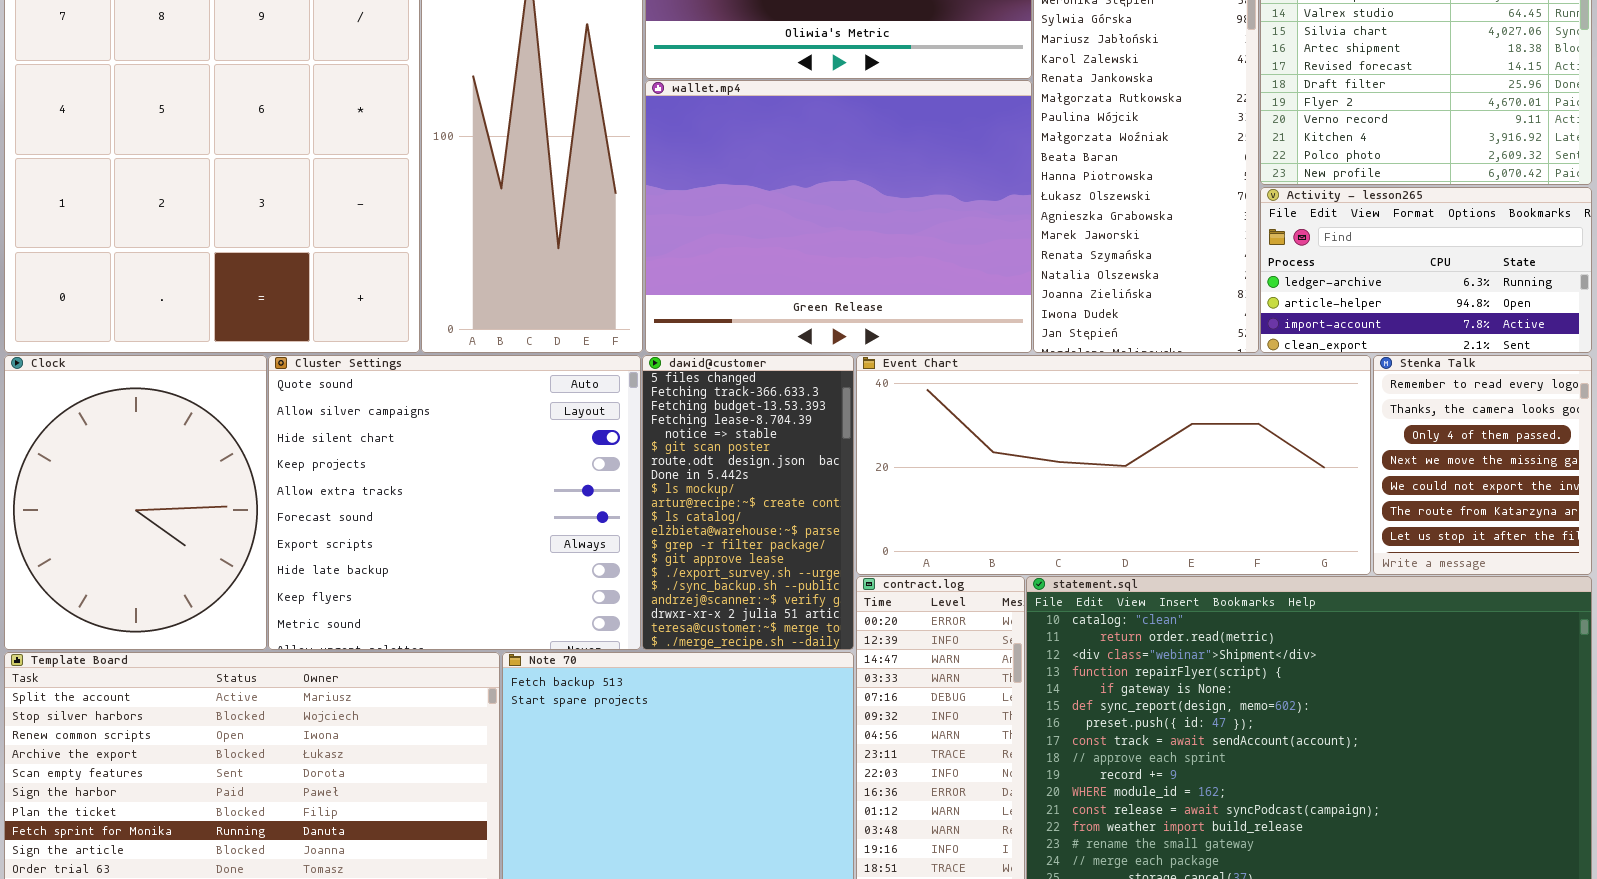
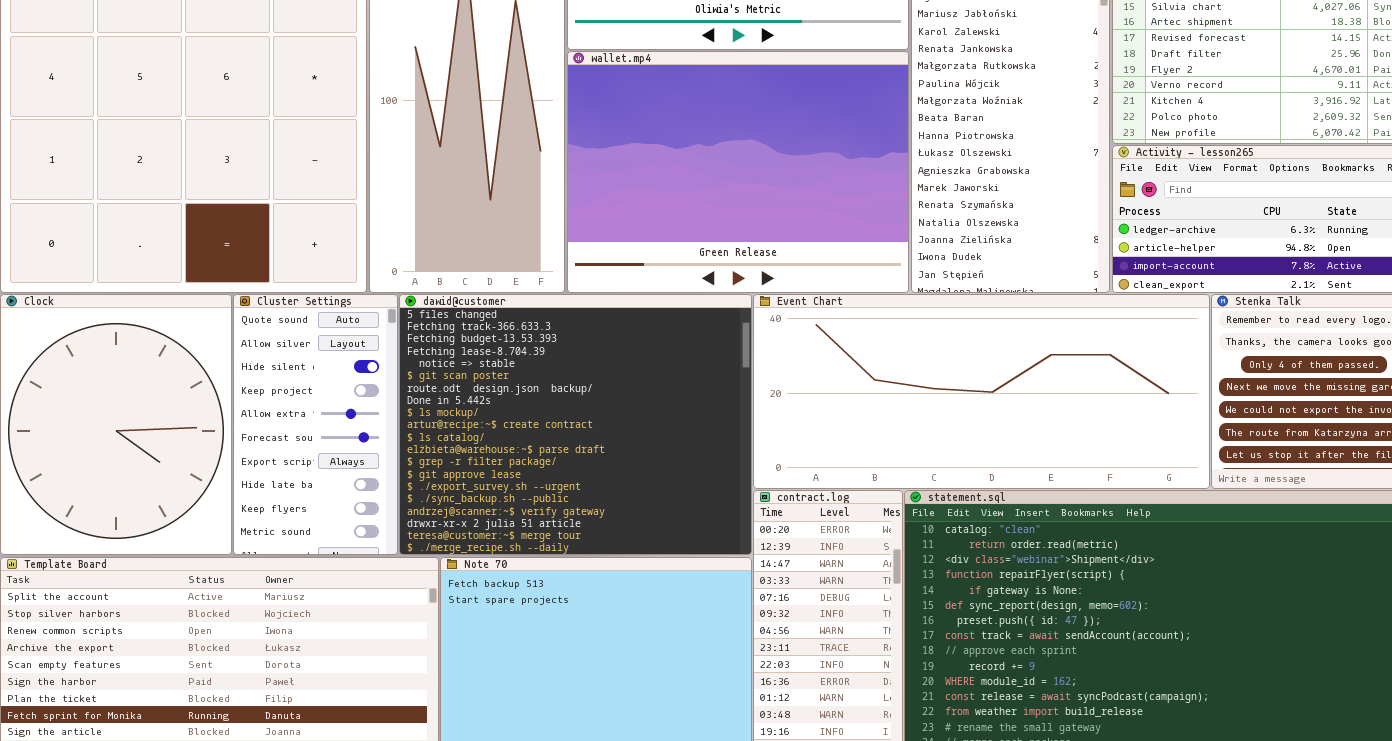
Cluster Settings: [268,355,641,650] -> [233,294,398,555], resized
dawid@customer: [642,355,854,650] -> [399,294,752,555], resized

